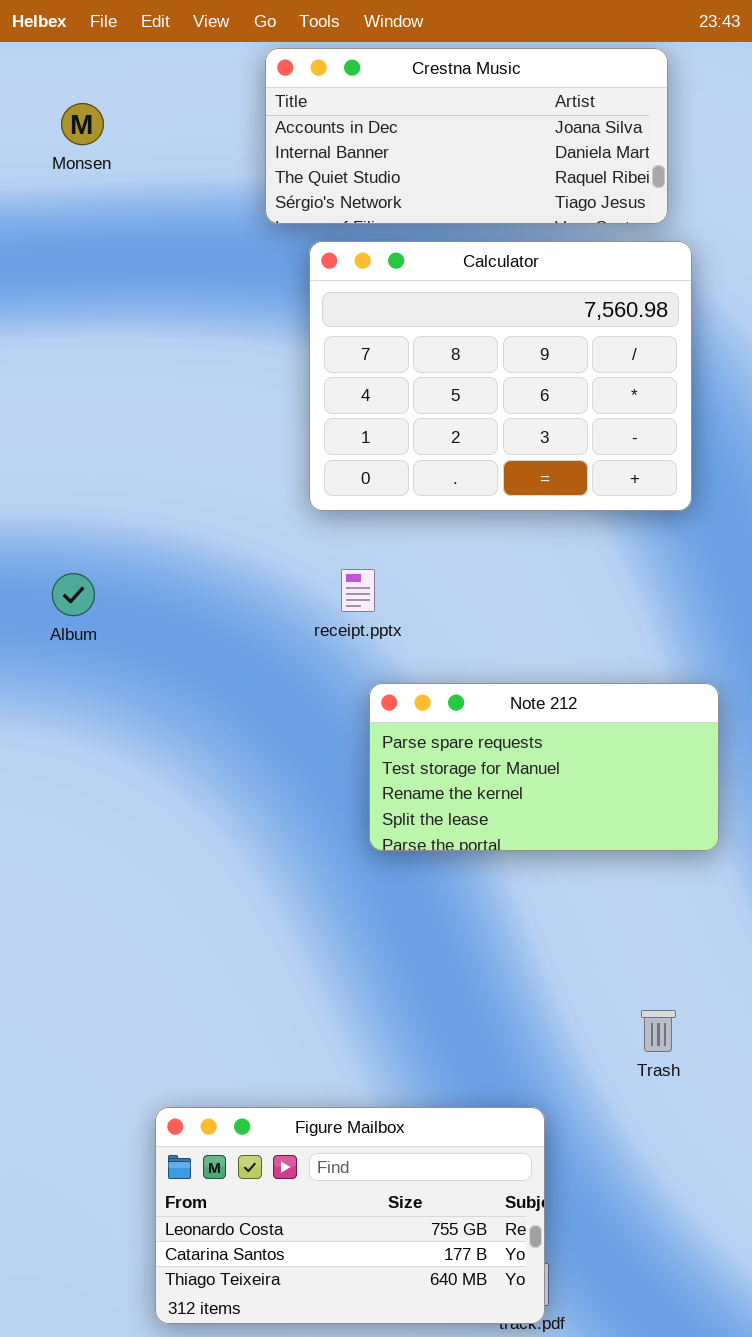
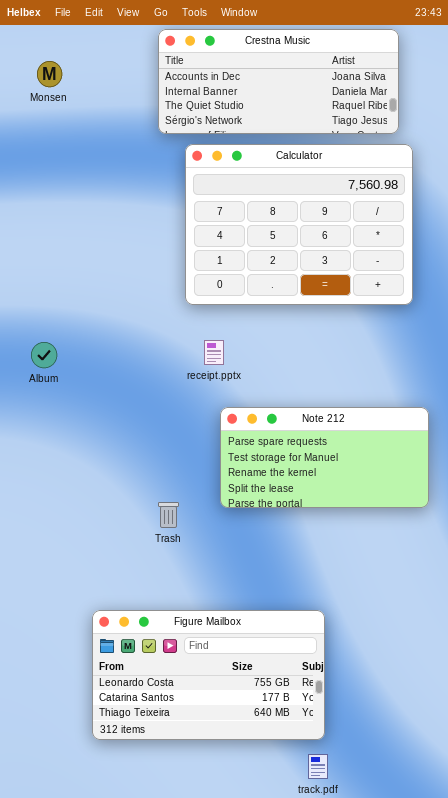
Trash: [641,1010,676,1052] -> [158,502,179,528], moved
Figure Mailbox: [155,1107,545,1324] -> [92,610,325,740], moved

